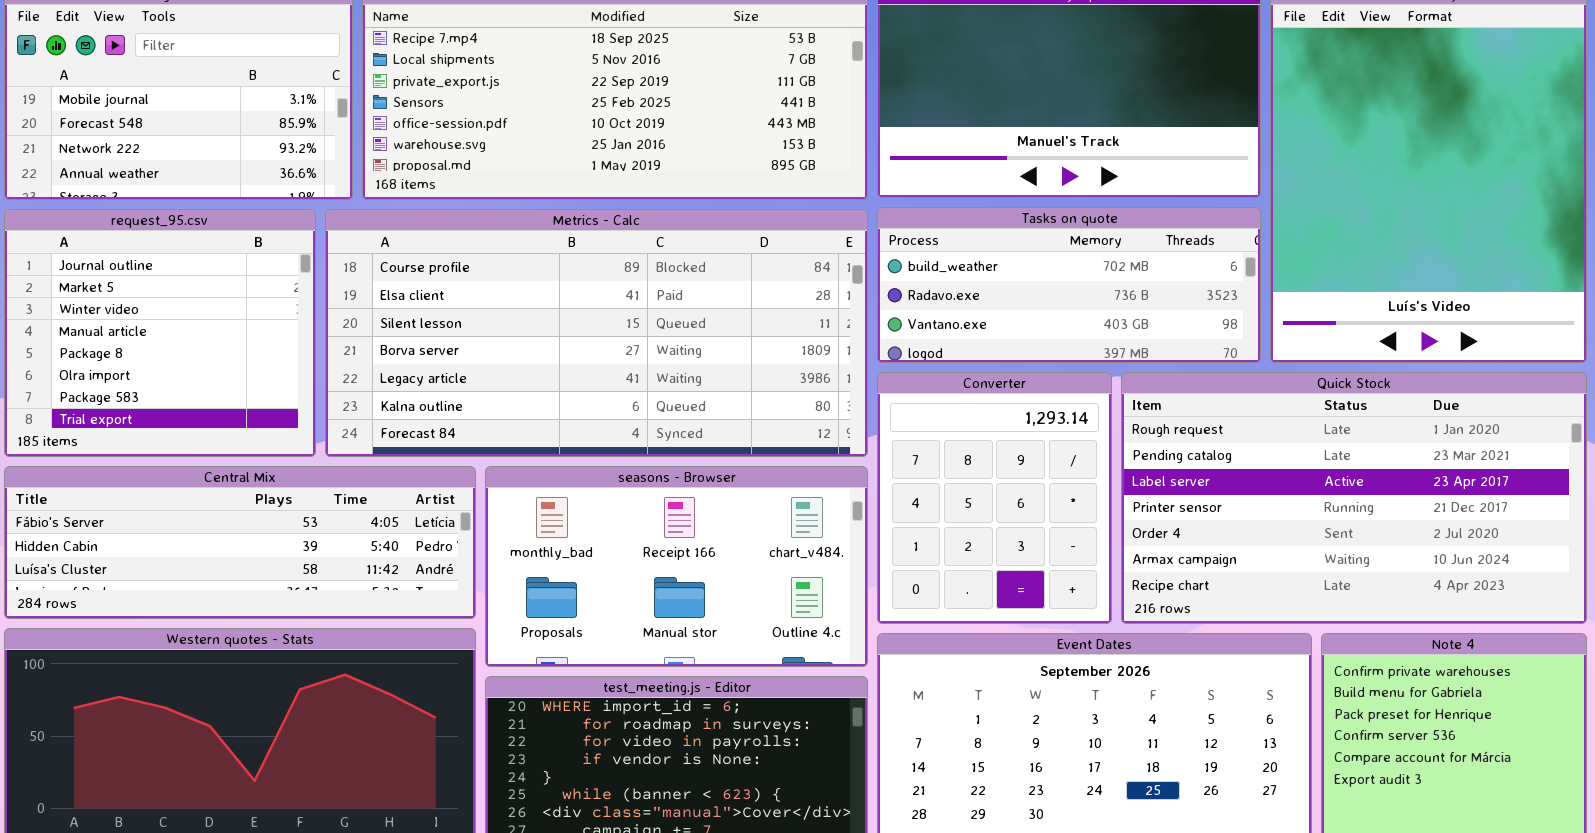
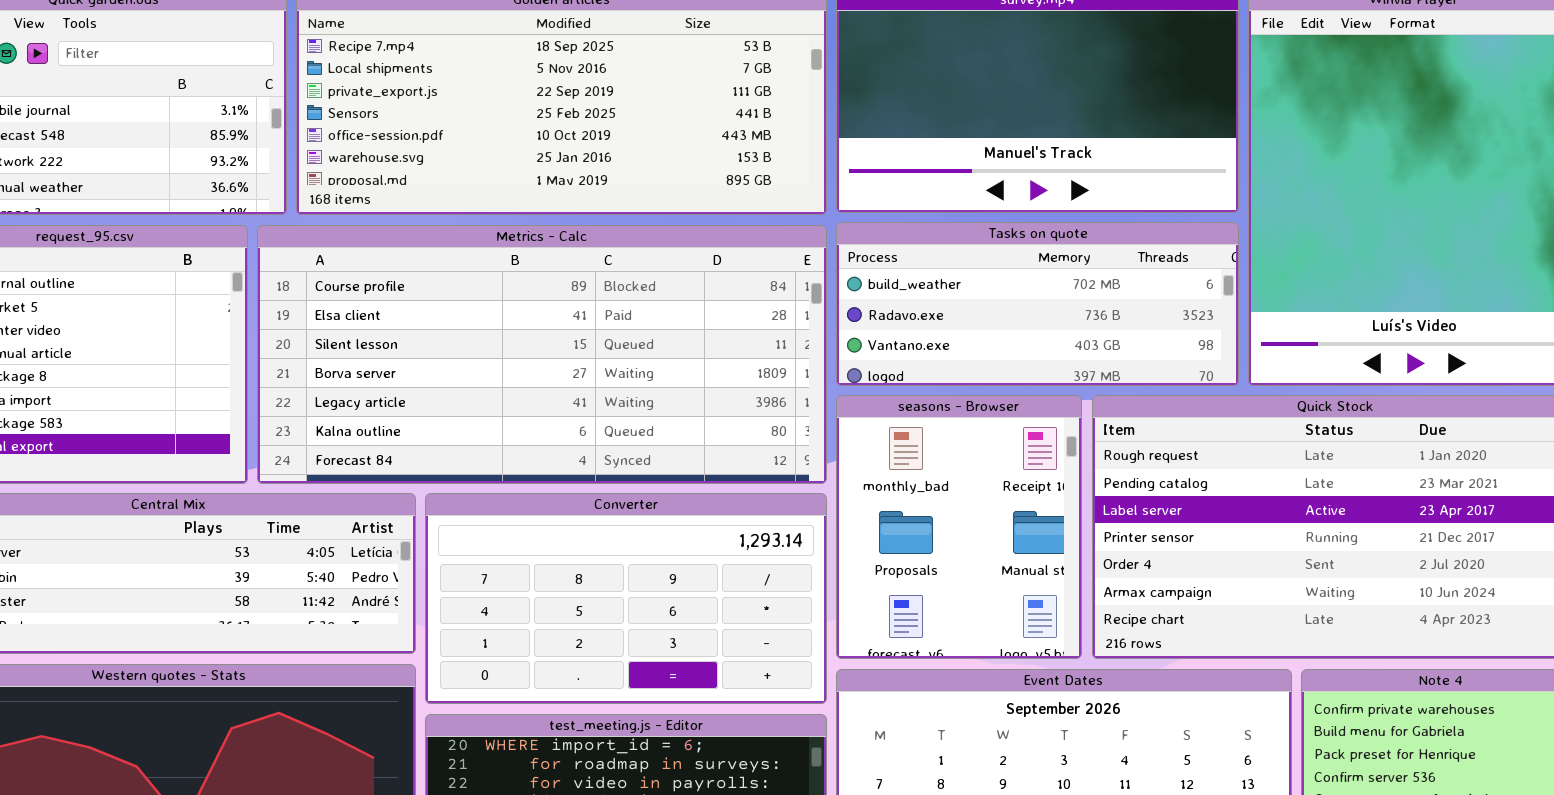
Converter: [877,372,1112,624] -> [425,493,827,704], moved, resized
seasons - Browser: [485,466,868,667] -> [836,395,1082,659], moved, resized

